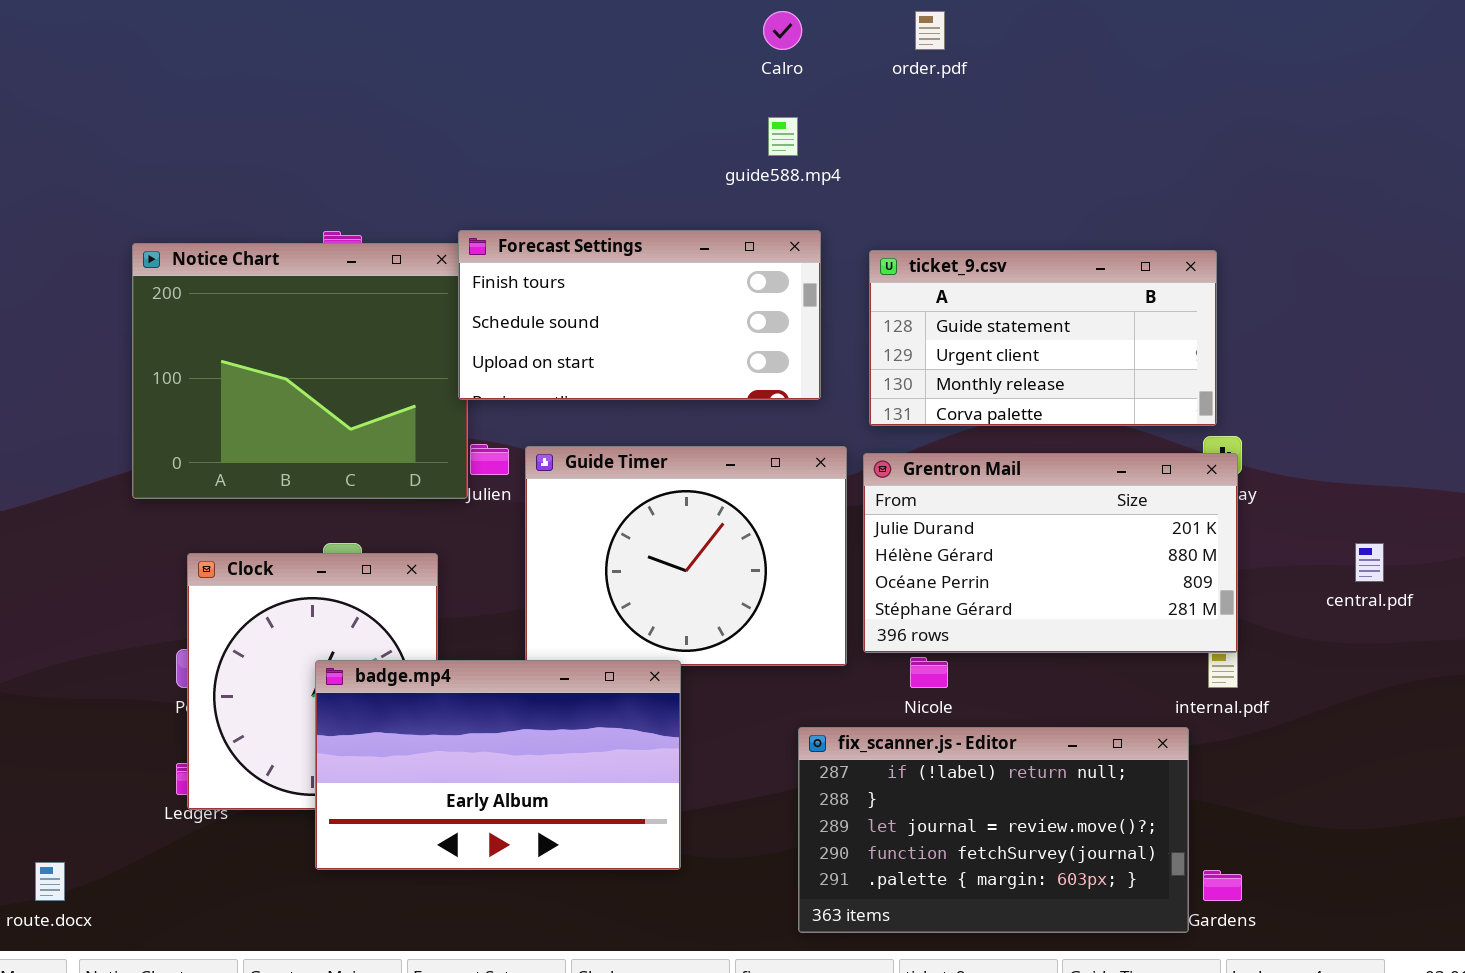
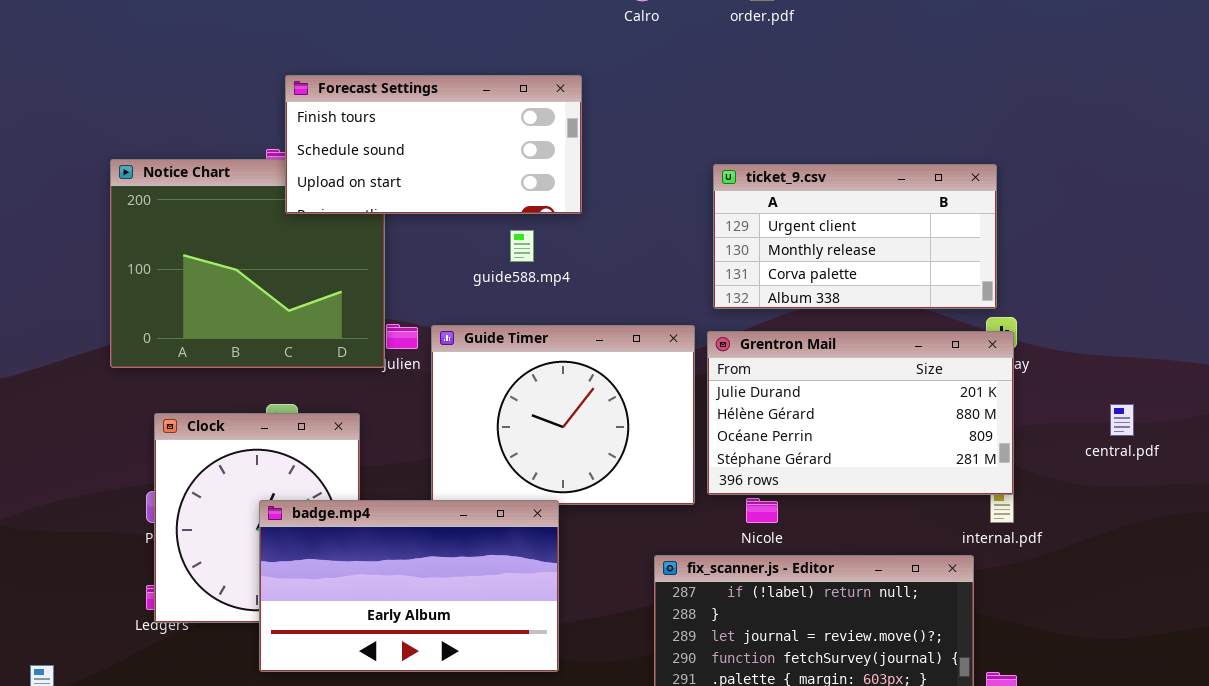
guide588.mp4: [768,117,798,156] -> [510,230,534,262], moved
Forecast Settings: [458,230,821,400] -> [285,75,582,214], moved
ticket_9.csv: [869,250,1217,426] -> [713,164,997,309], scrolled down 1 row

